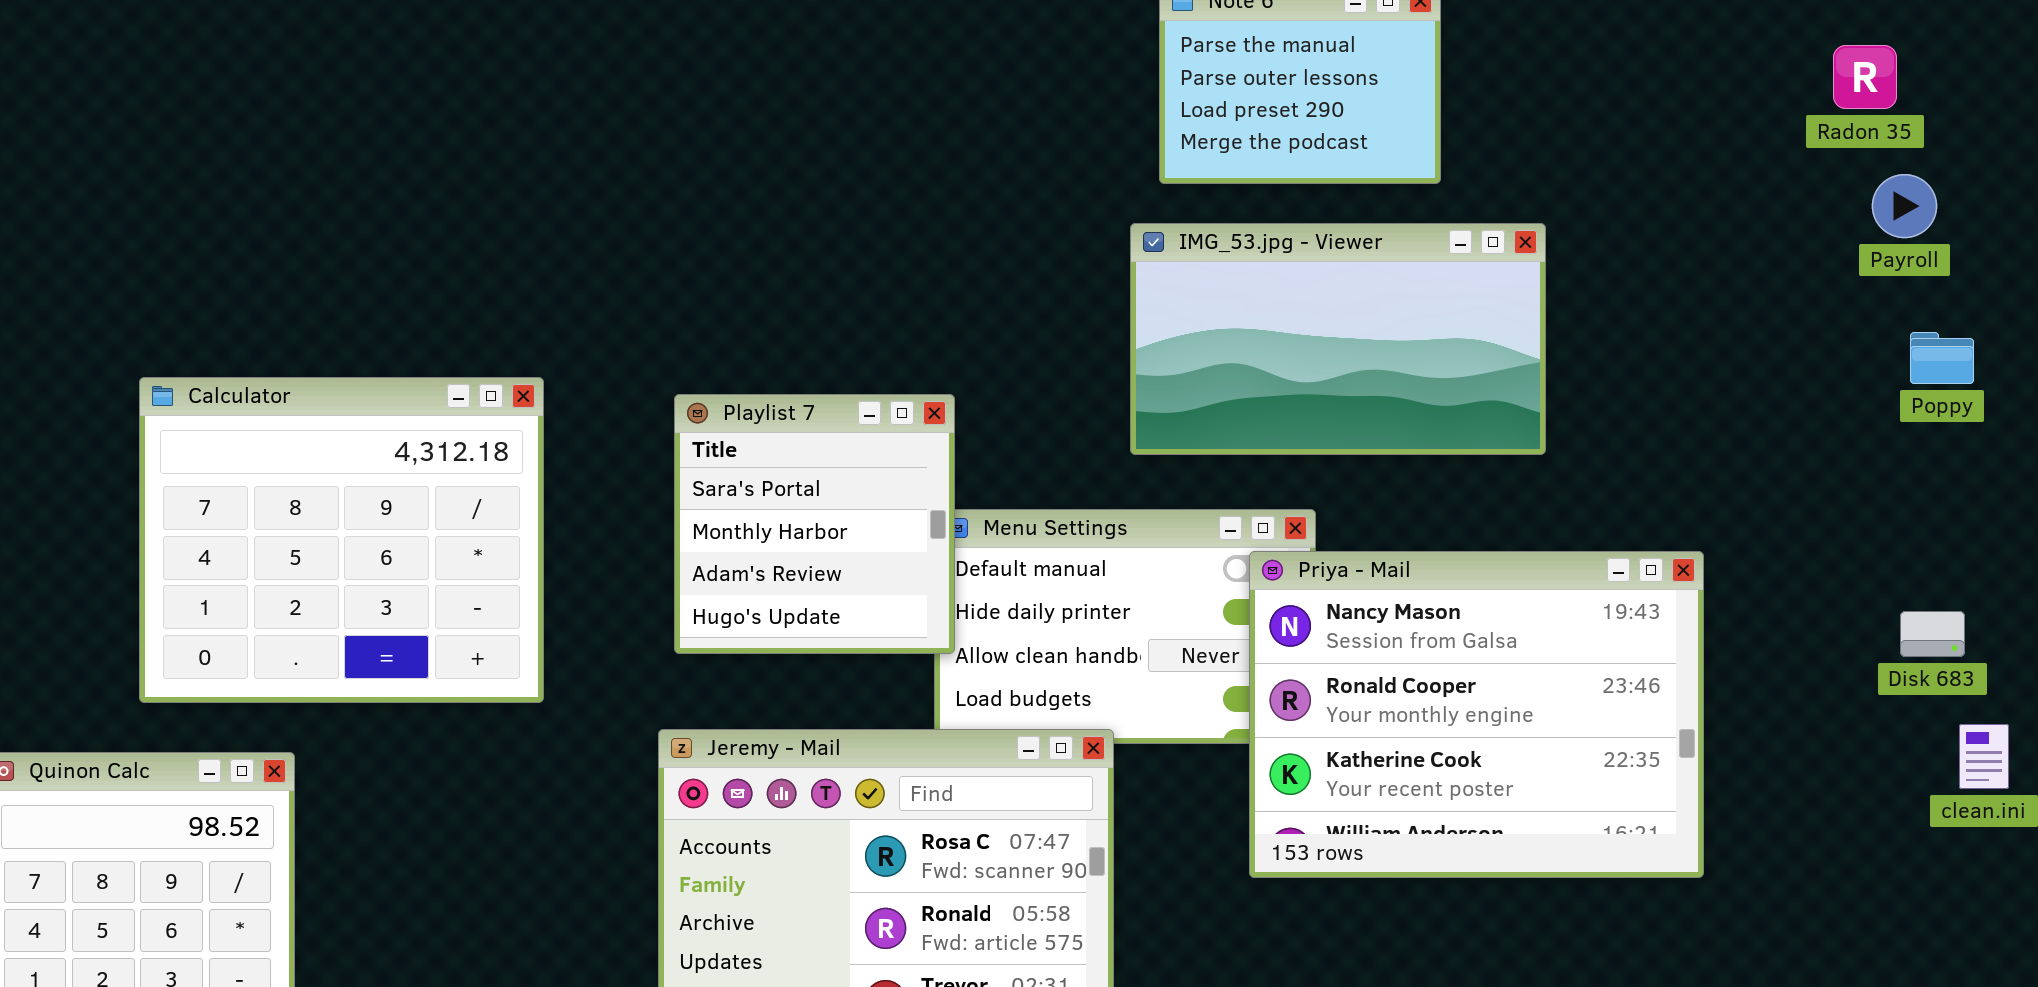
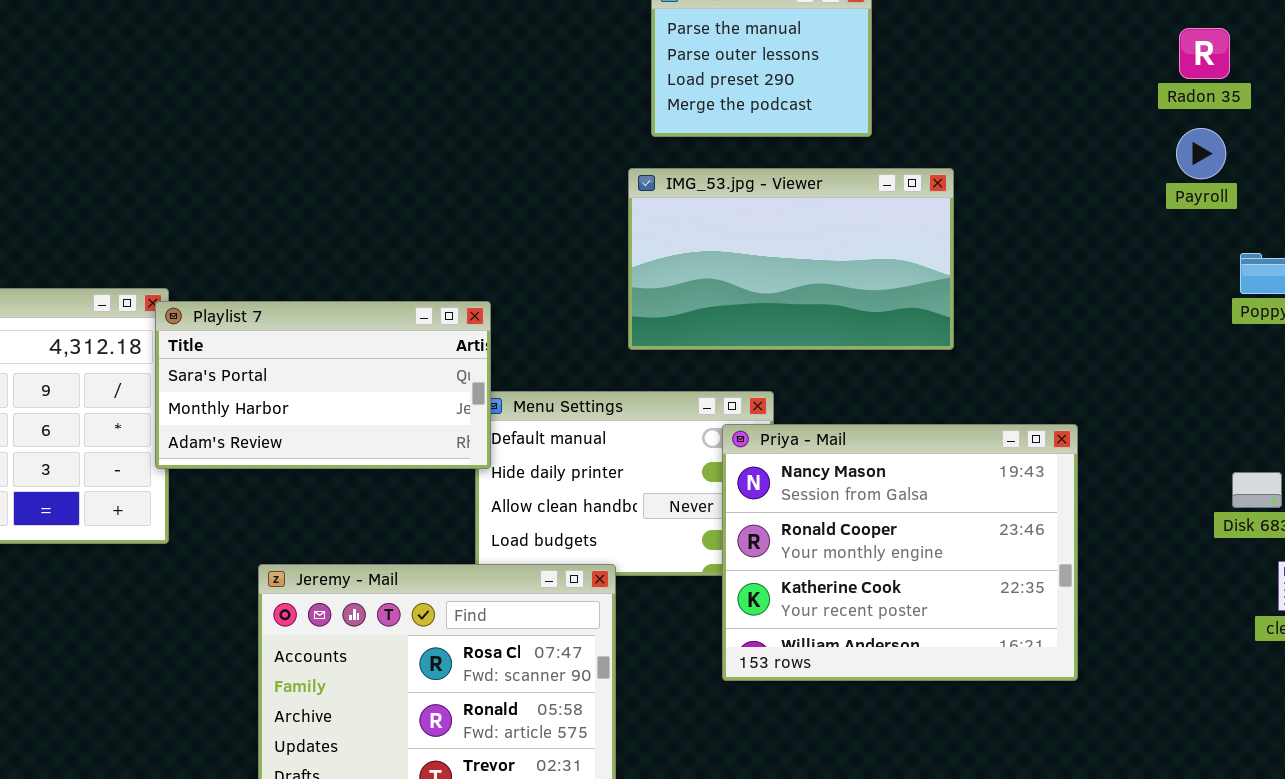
Payroll: [1872,174,1937,238] -> [1176,128,1226,179], moved
Playlist 7: [674,394,955,654] -> [155,301,491,469], resized

